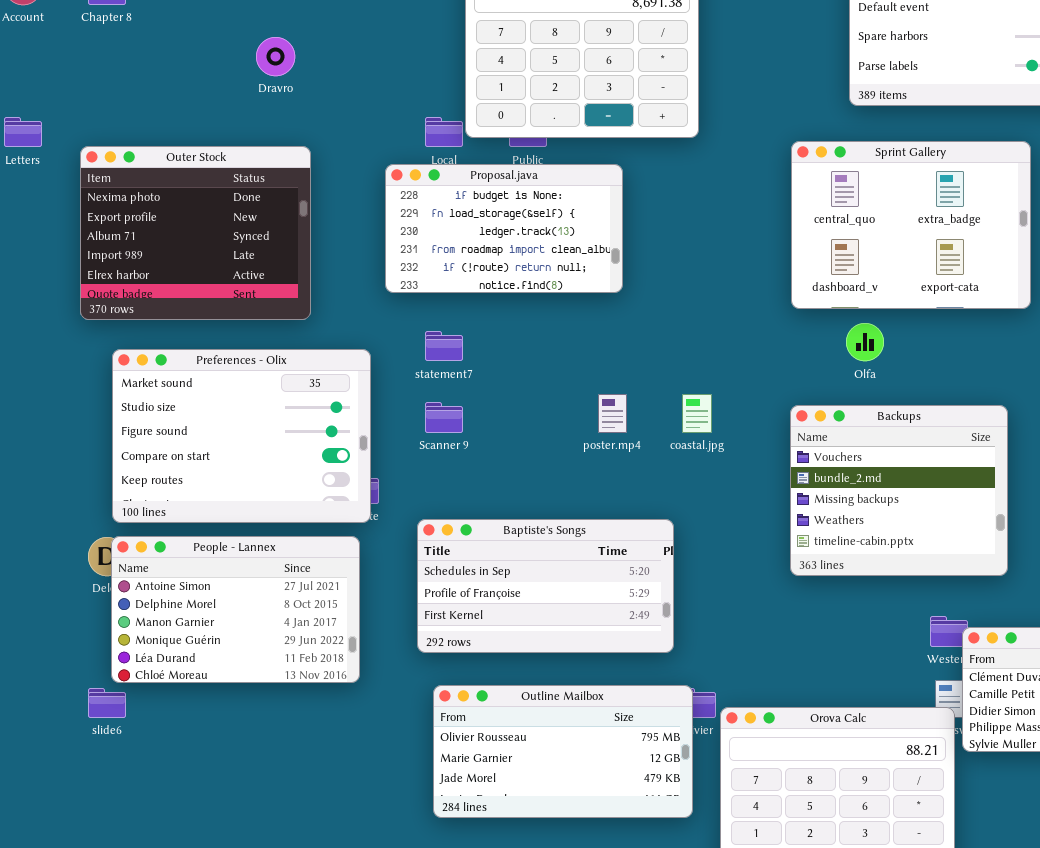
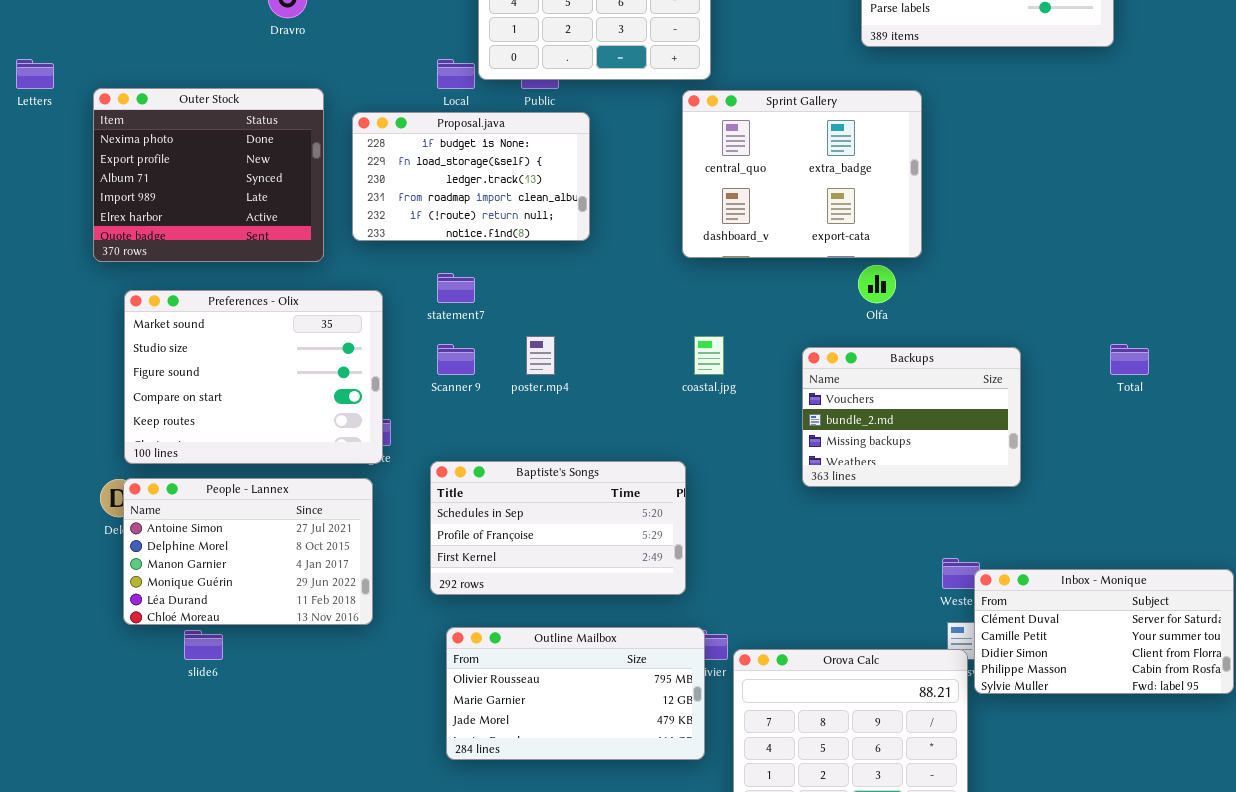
Sprint Gallery: [791,141,1031,309] -> [682,90,922,258], moved
Proposal.java: [385,164,623,293] -> [352,112,590,241], moved
poster.mp4: [598,394,627,433] -> [526,336,555,375], moved
Backups: [790,405,1008,576] -> [802,347,1021,487], resized
slide6: [88,688,126,718] -> [184,630,223,660], moved

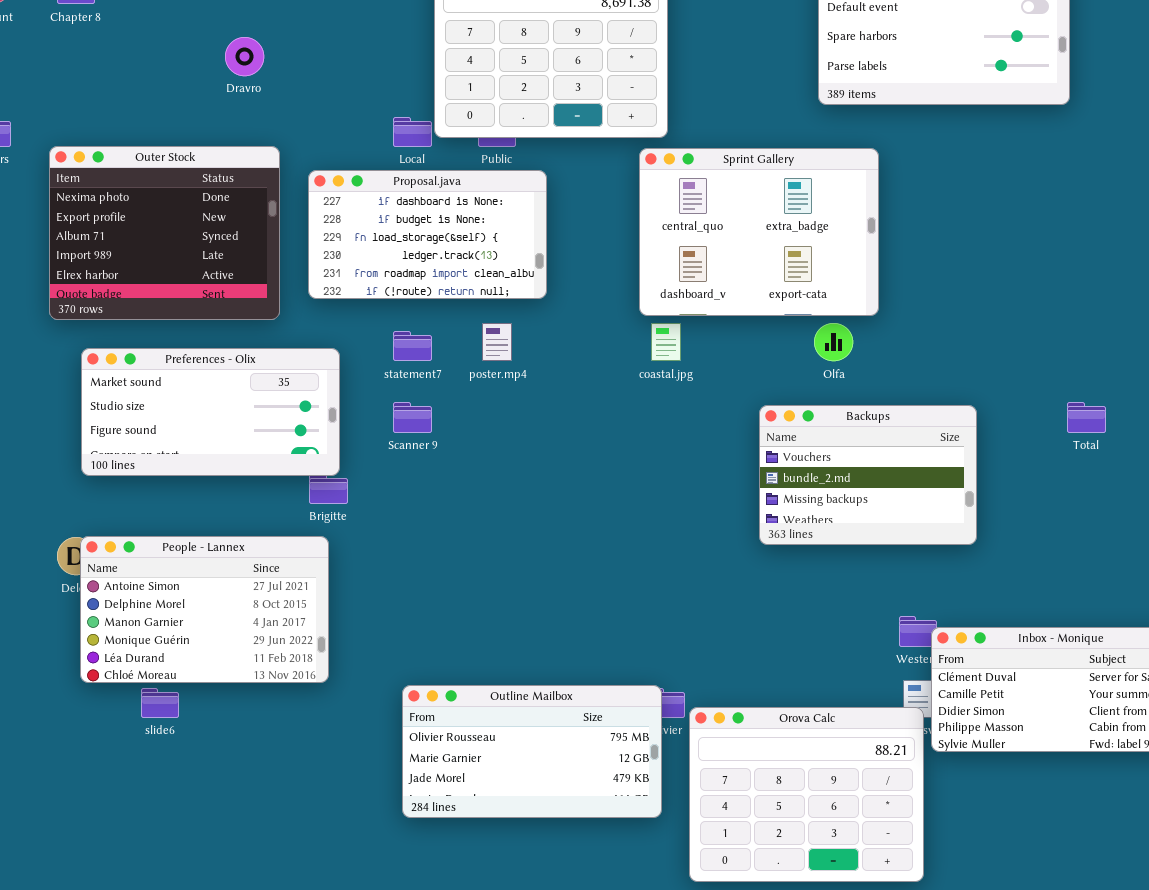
Proposal.java: [352,112,590,241] -> [308,170,547,299], scrolled up 1 row
Preferences - Olix: [124,290,383,464] -> [81,348,340,476], resized
poster.mp4: [526,336,555,375] -> [482,323,512,361], moved
coastal.jpg: [694,336,724,375] -> [651,323,681,361], moved
Baptiste's Songs: [430,461,686,595] -> none, closed

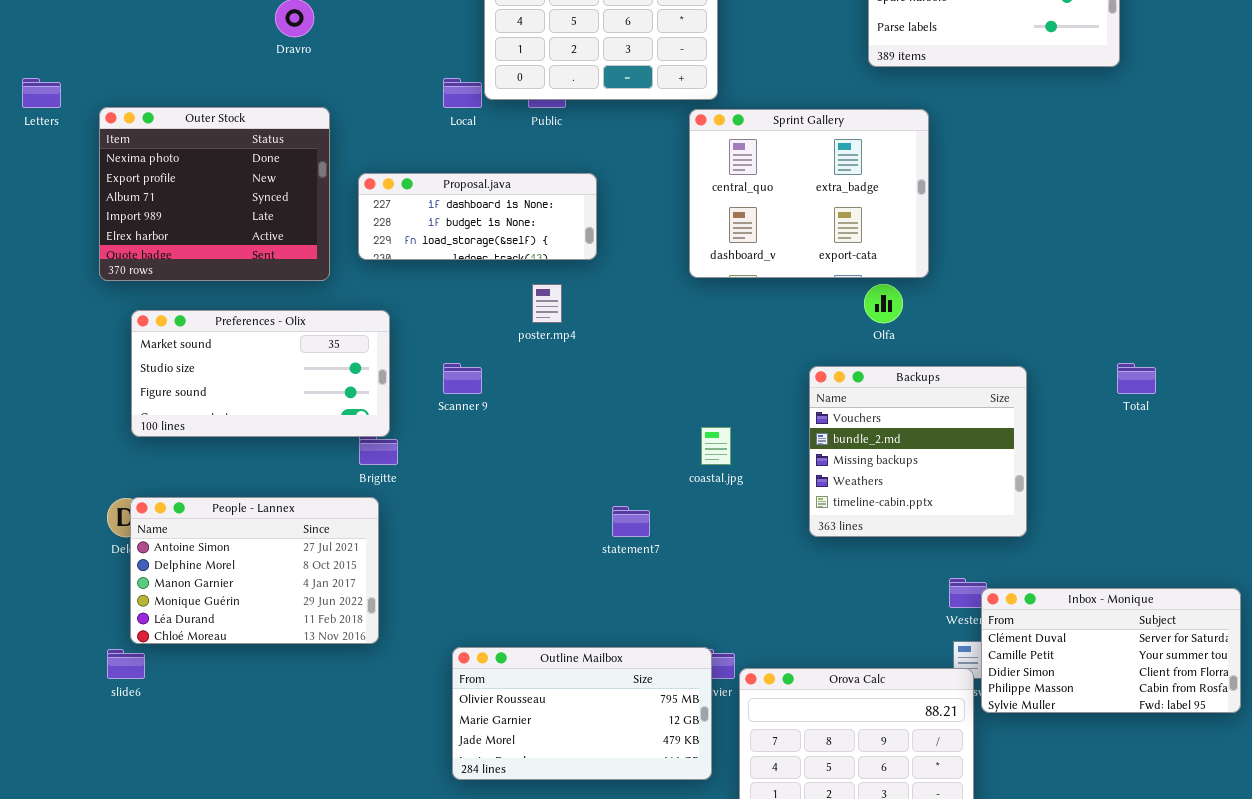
Proposal.java: [308,170,547,299] -> [358,173,597,260], resized
coastal.jpg: [651,323,681,361] -> [701,427,731,465], moved
statement7: [393,331,432,361] -> [612,506,650,537], moved
Backups: [759,405,977,545] -> [809,366,1027,537], resized
slide6: [141,688,179,718] -> [107,649,145,679], moved

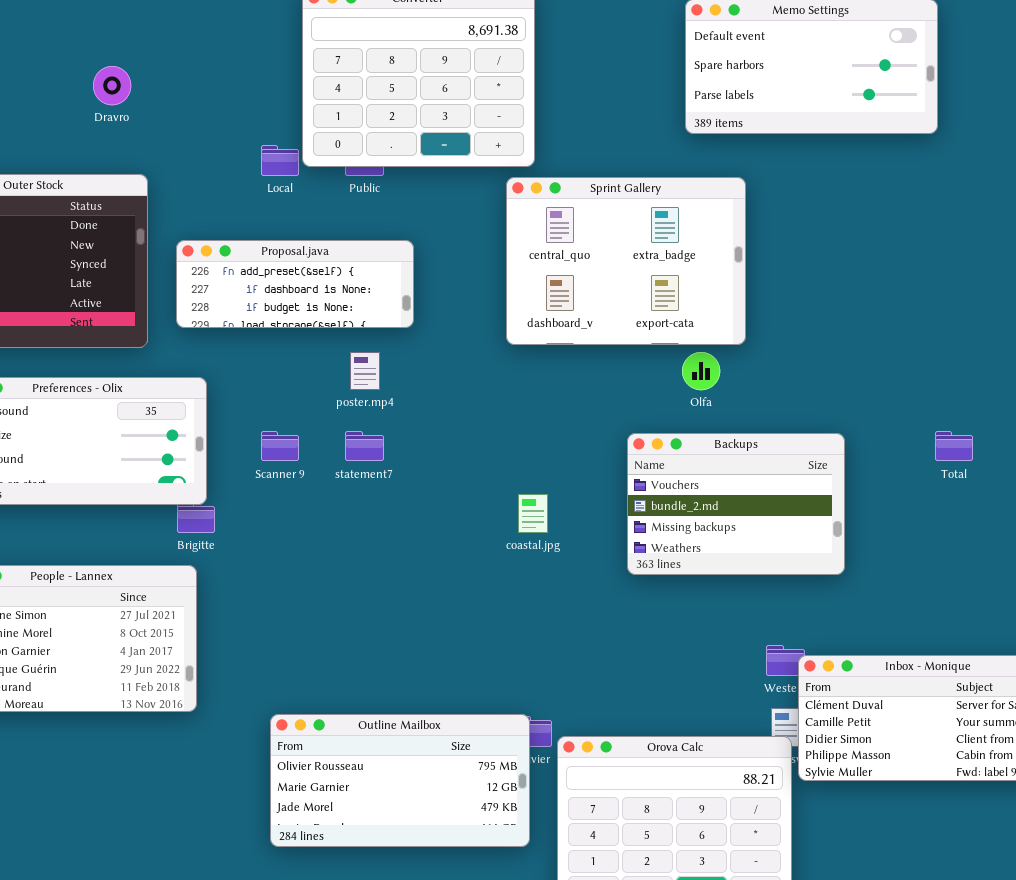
Proposal.java: [358,173,597,260] -> [176,240,414,328], scrolled up 1 row
Backups: [809,366,1027,537] -> [627,433,845,575], resized
statement7: [612,506,650,537] -> [345,431,384,461], moved

